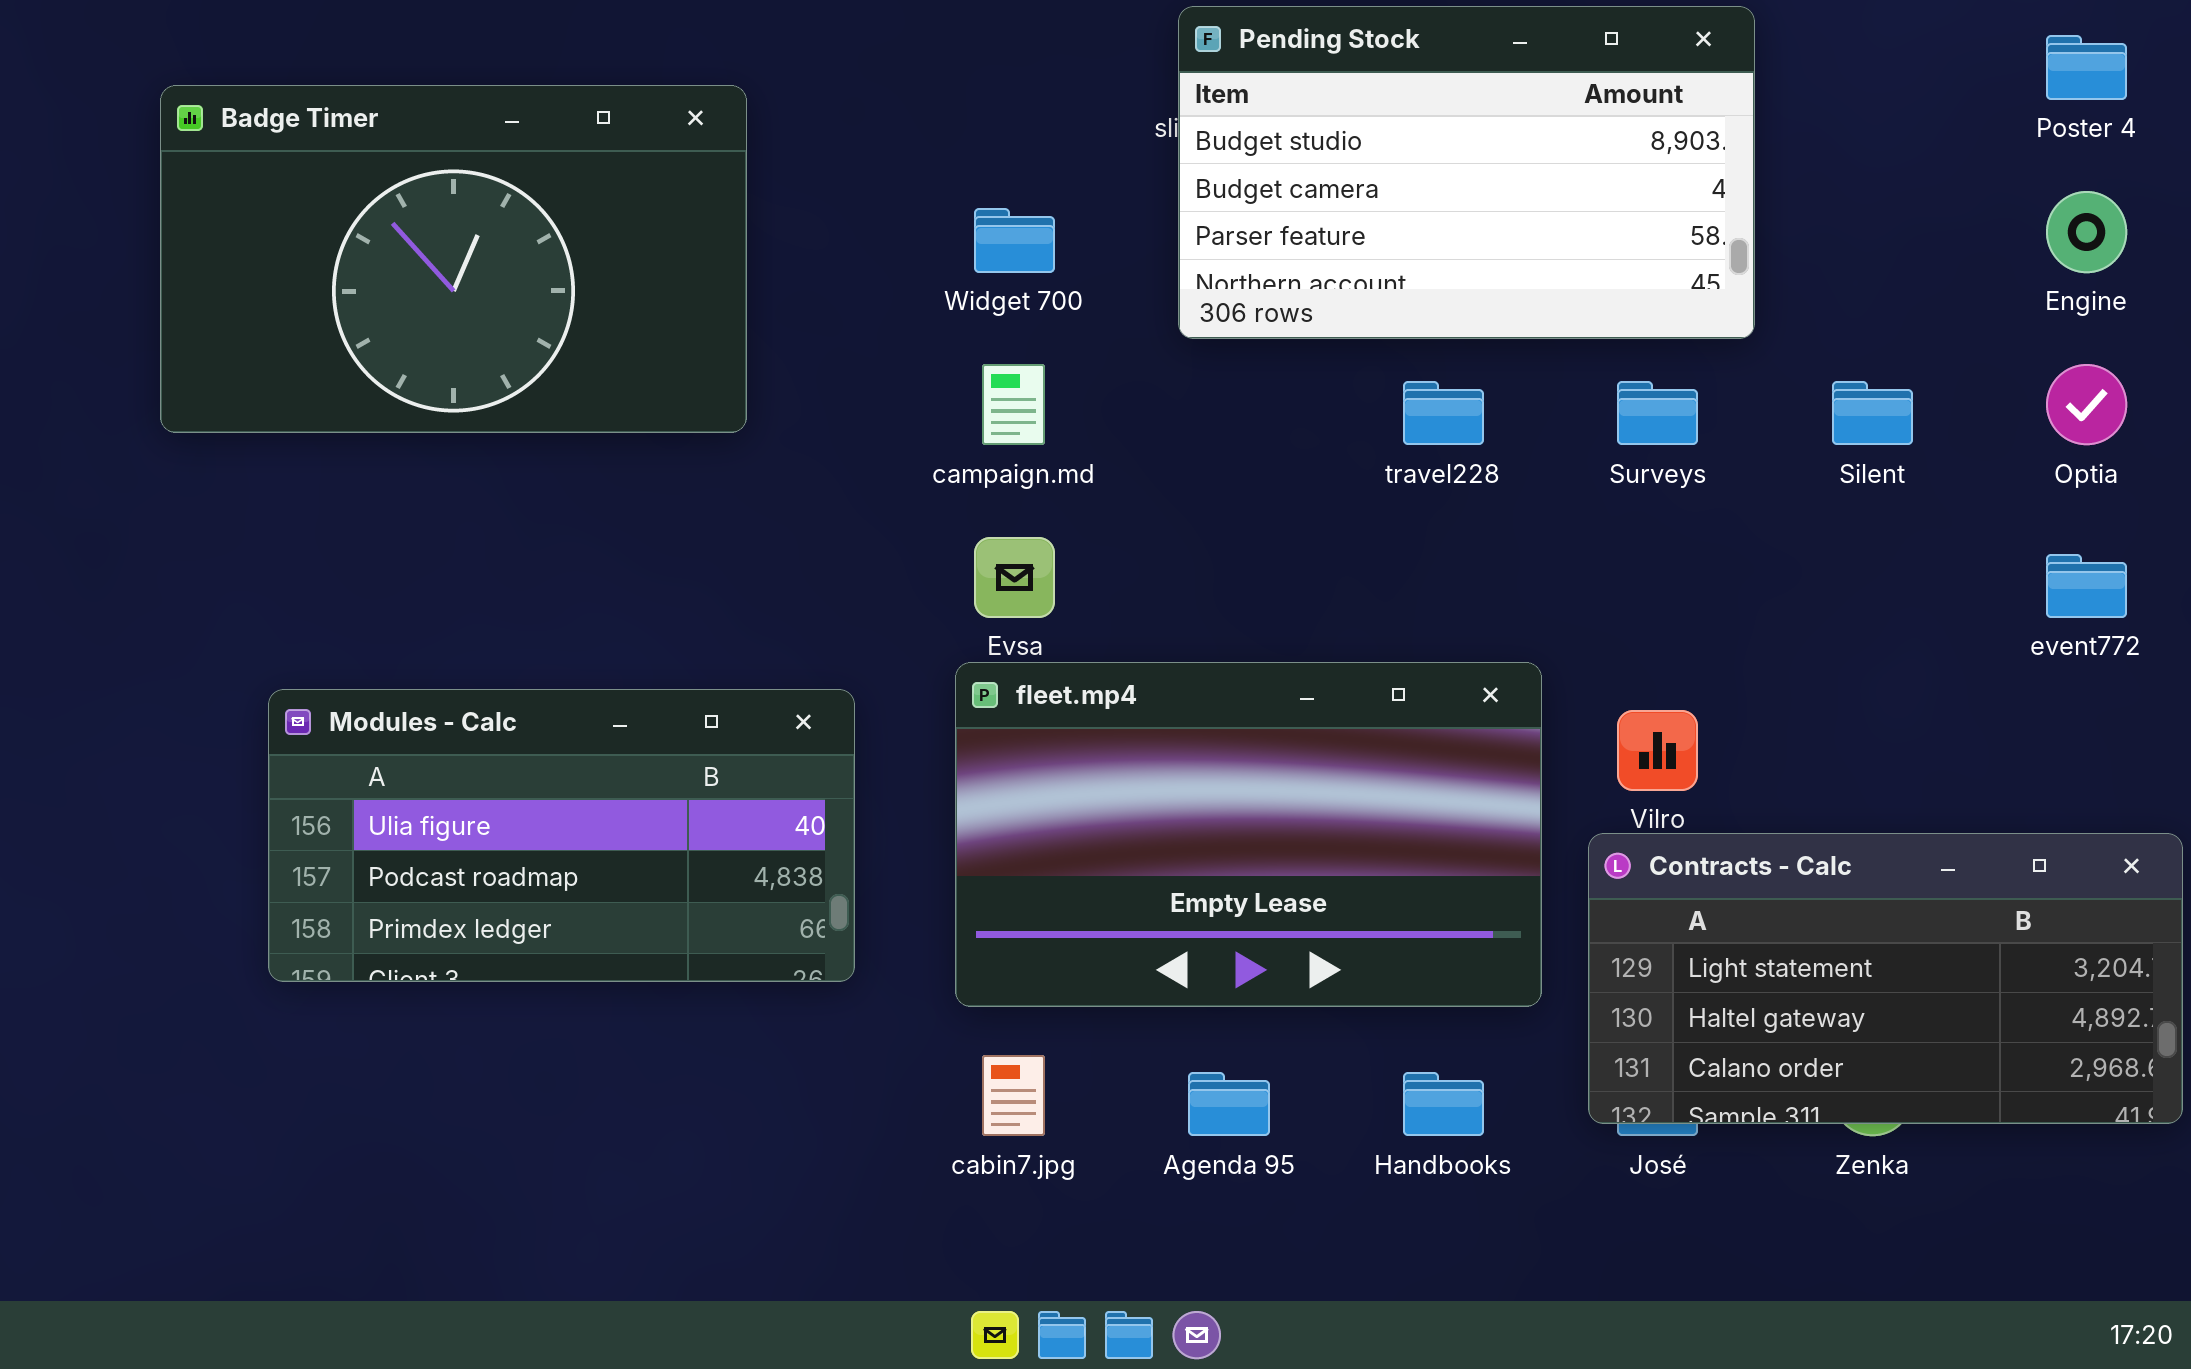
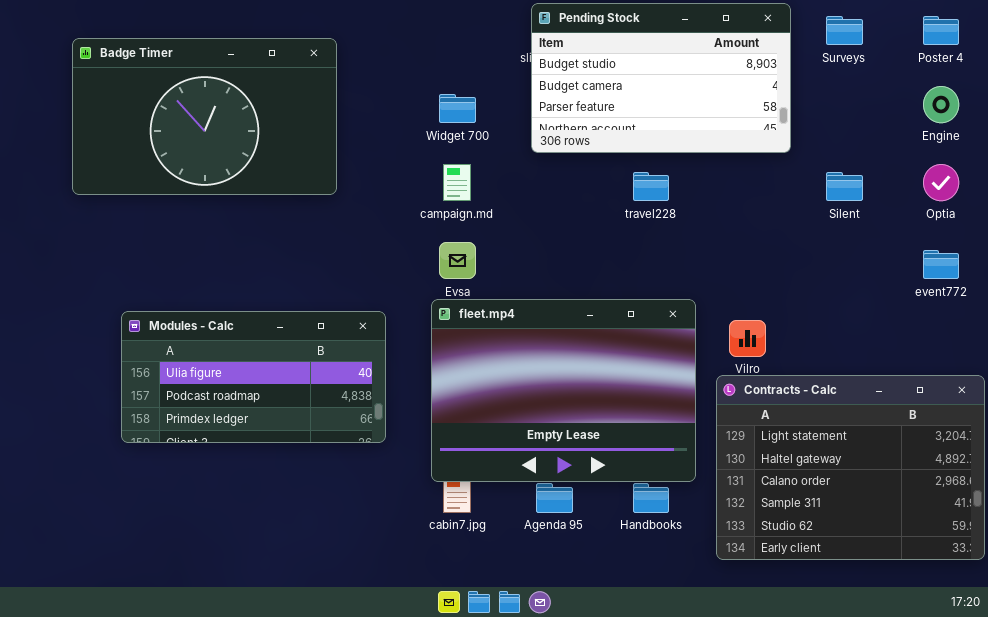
Surveys: [1617,381,1698,445] -> [826,16,863,45], moved
fleet.mp4: [955,662,1542,1007] -> [431,299,696,482], resized
Contracts - Calc: [1588,833,2183,1124] -> [716,375,985,560], resized

